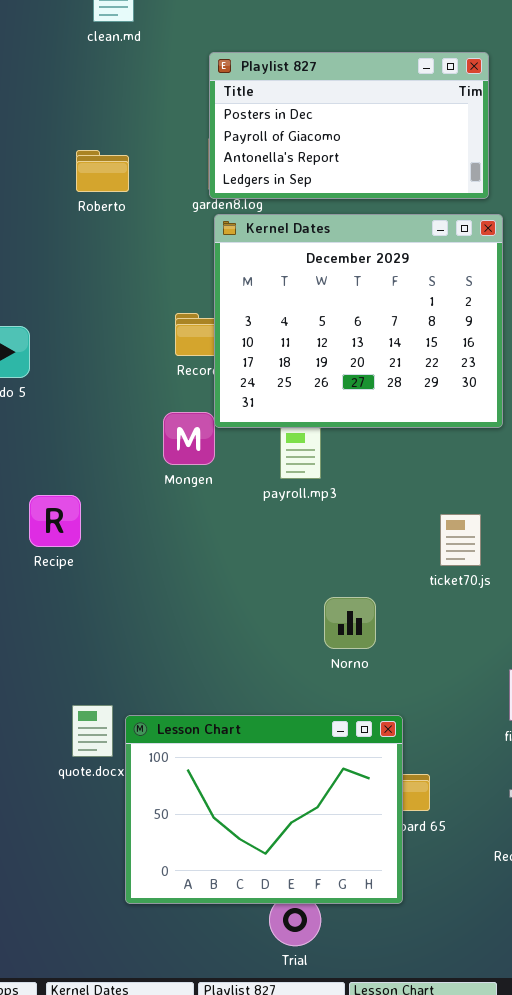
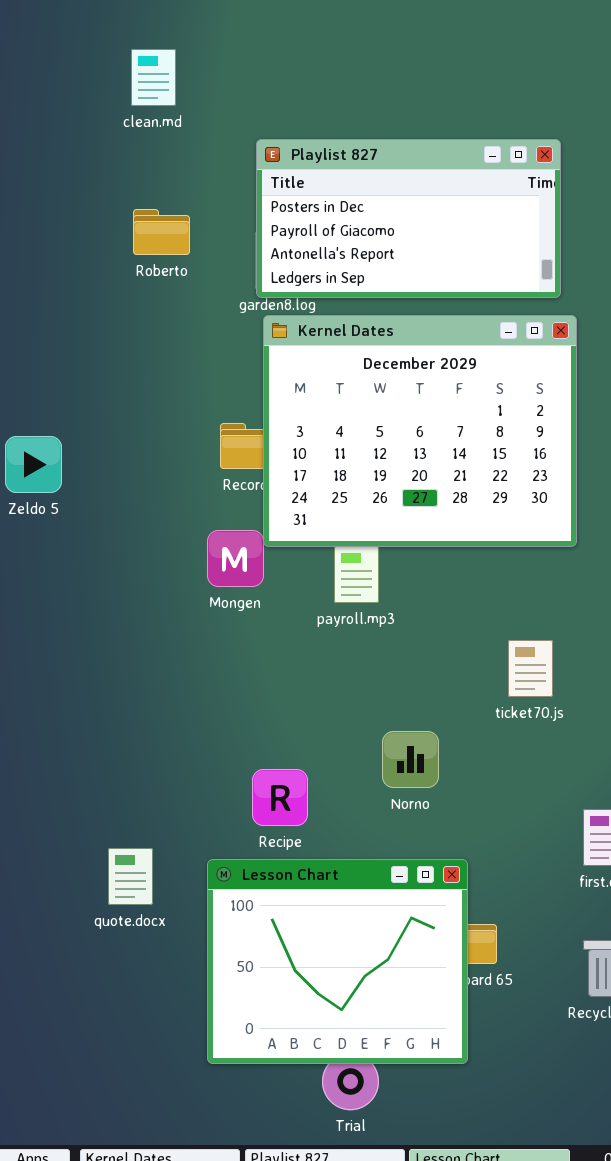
Roberto: [76,150,129,192] -> [133,209,190,255], moved
Recipe: [29,495,81,547] -> [252,769,308,826], moved
Lesson Chart: [125,715,403,904] -> [207,859,468,1064], resized

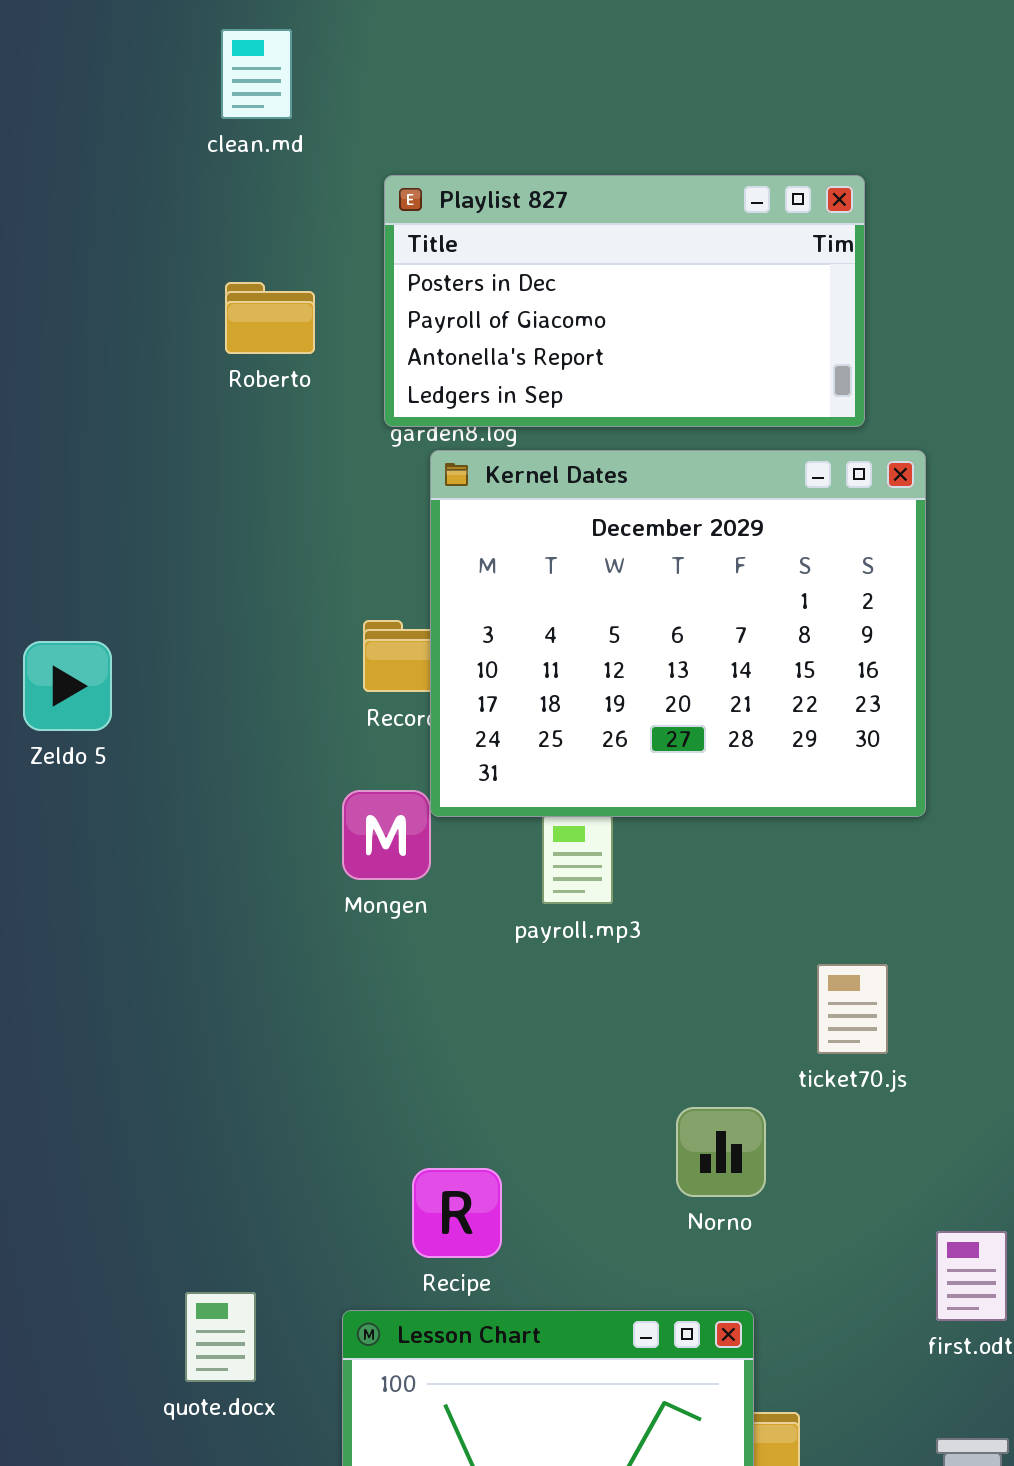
Playlist 827: [256,139,561,298] -> [384,175,865,427], moved
Norno: [382,731,439,788] -> [676,1107,766,1197], moved

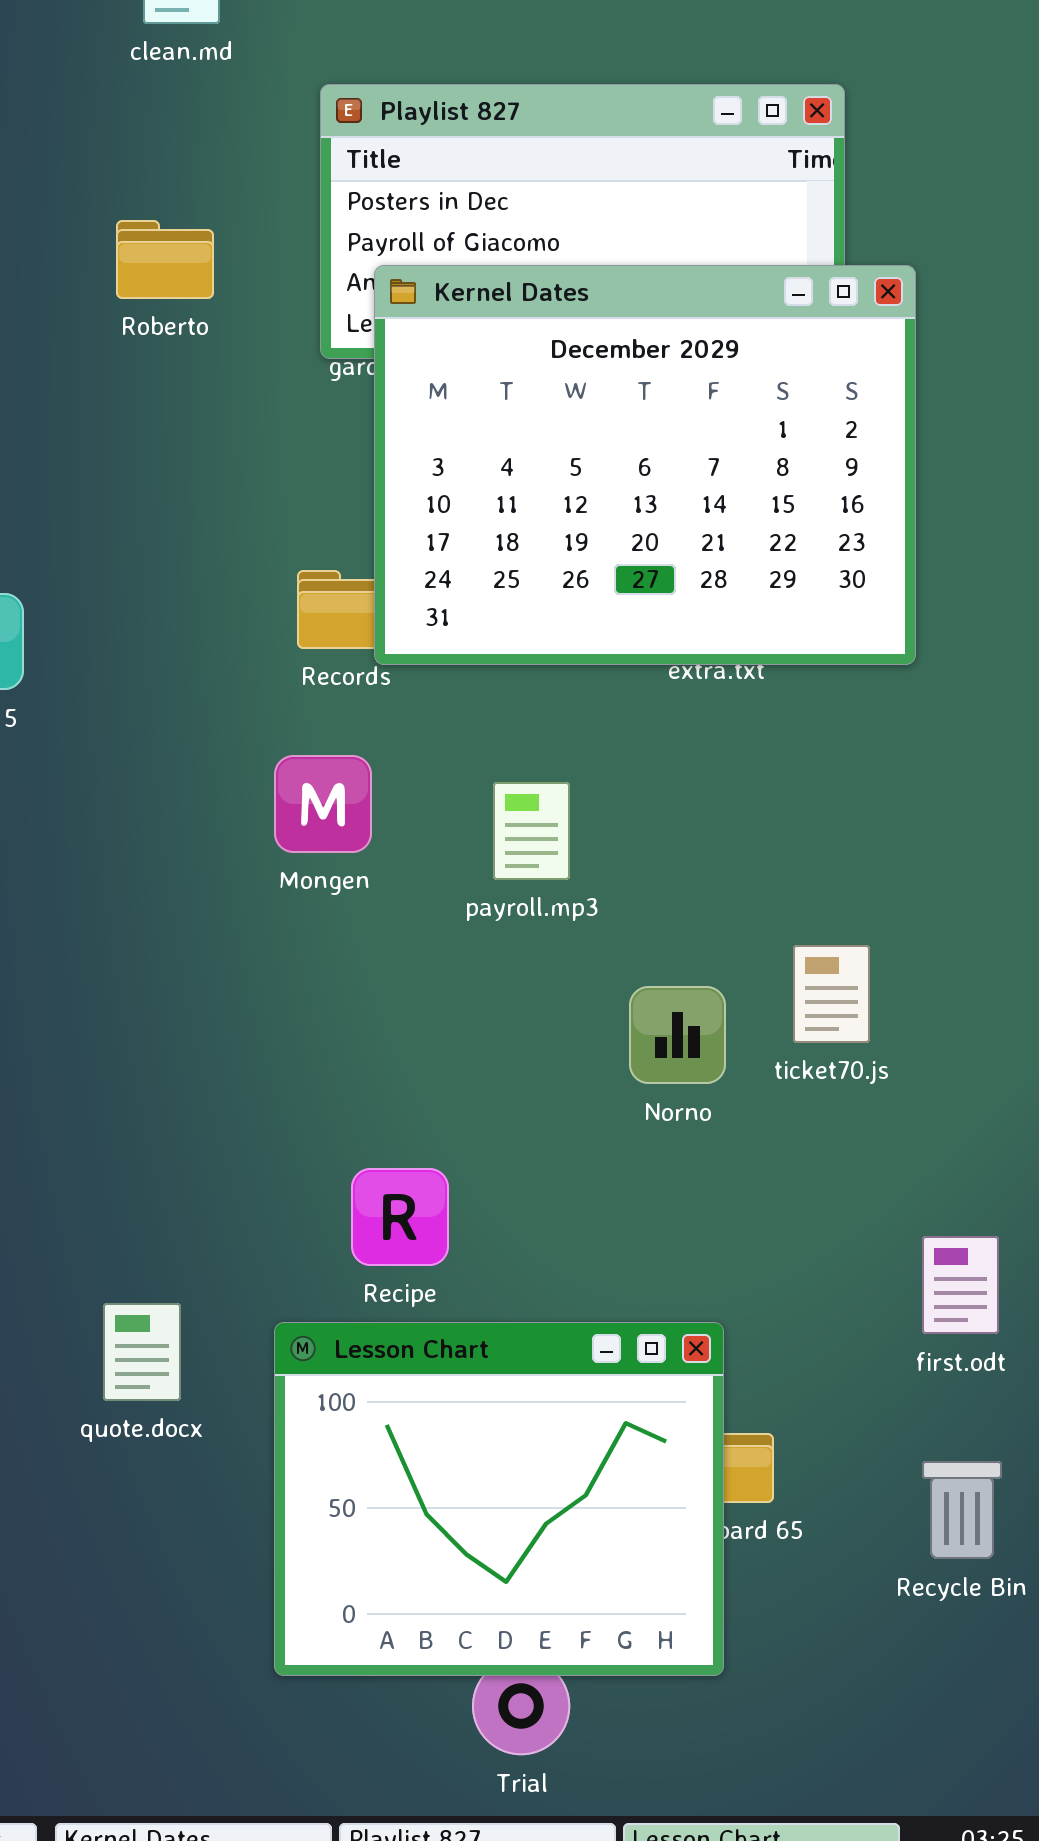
Roberto: [225,282,315,354] -> [116,220,214,299], moved
Kernel Dates: [430,450,926,817] -> [374,265,916,665], moved
Norno: [676,1107,766,1197] -> [629,986,726,1084], moved

